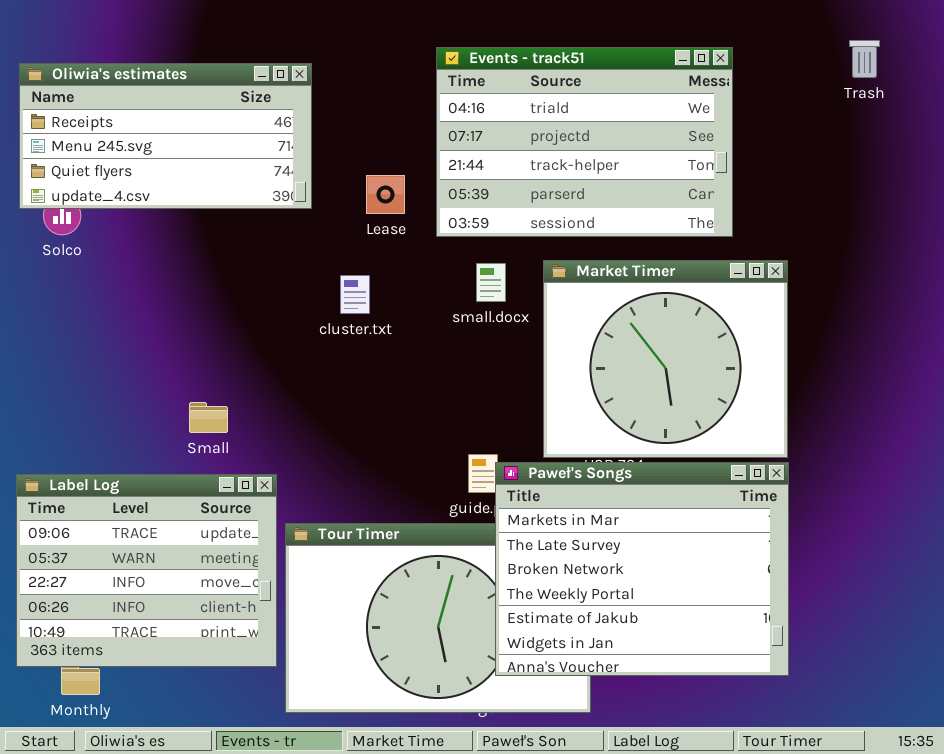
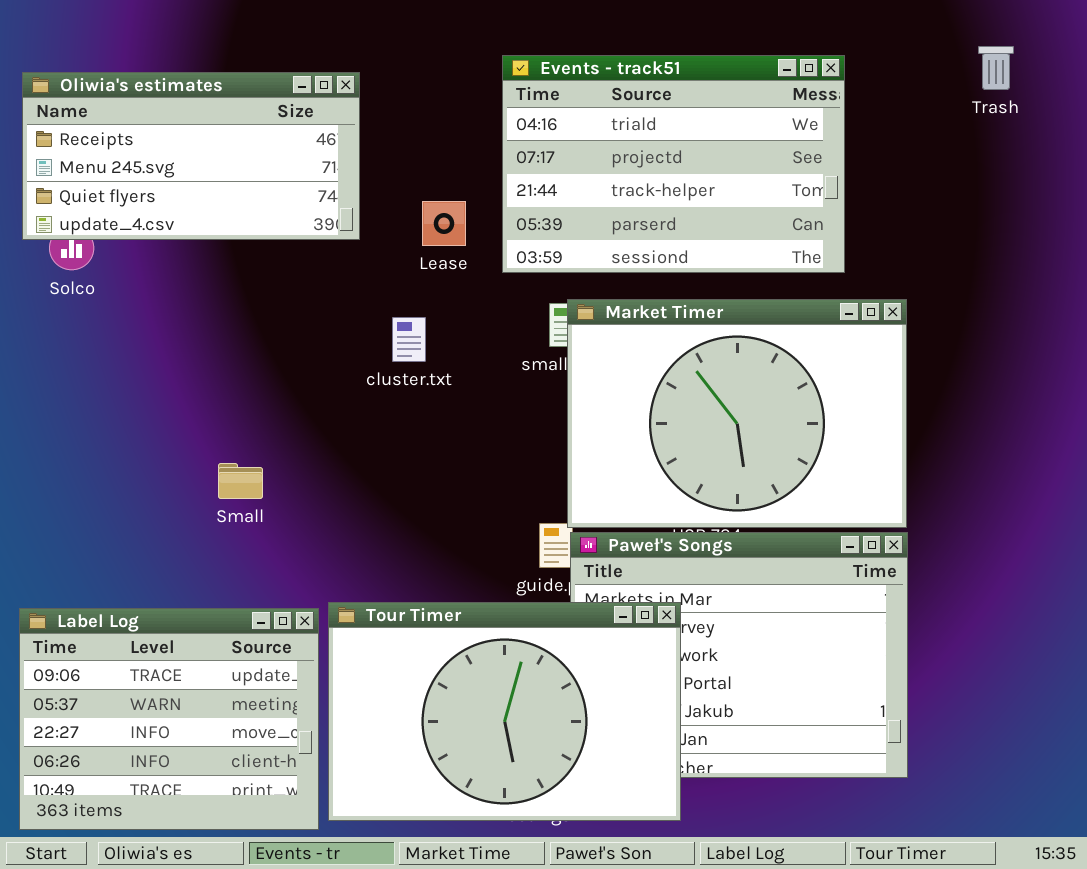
Market Timer: [543,260,788,458] -> [567,299,907,528], resized
Label Log: [16,474,277,667] -> [19,608,319,830], moved
Tour Timer: [285,523,591,713] -> [328,602,681,821], raised

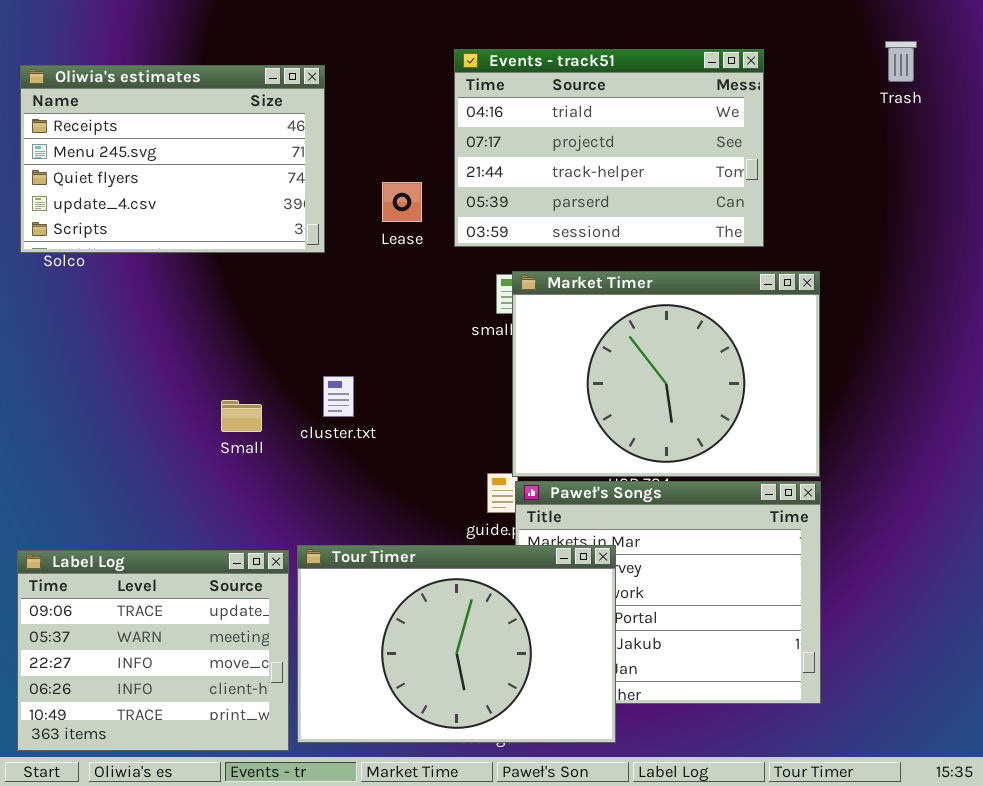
Oliwia's estimates: [22,72,360,240] -> [20,65,325,253], resized
cluster.txt: [392,317,426,362] -> [323,376,354,417], moved
Small: [218,463,263,499] -> [221,400,262,432], moved

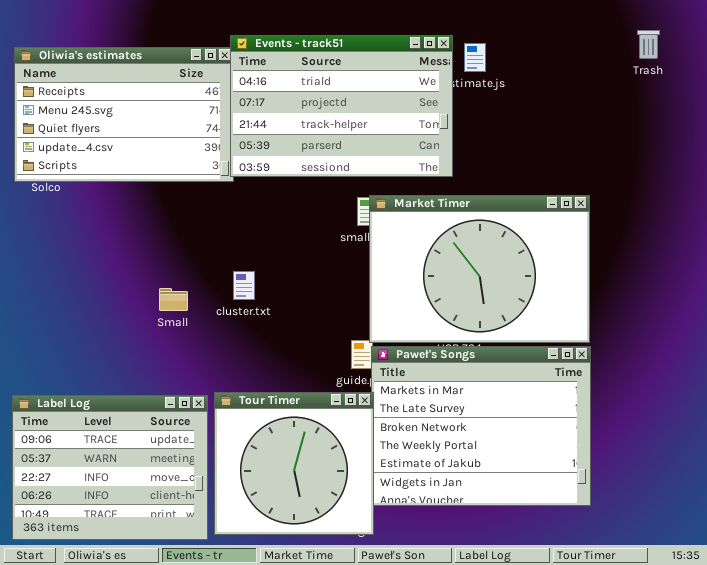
Events - track51: [454,49,764,247] -> [230,35,453,177], moved
Tour Timer: [297,545,616,743] -> [214,392,374,535], resized

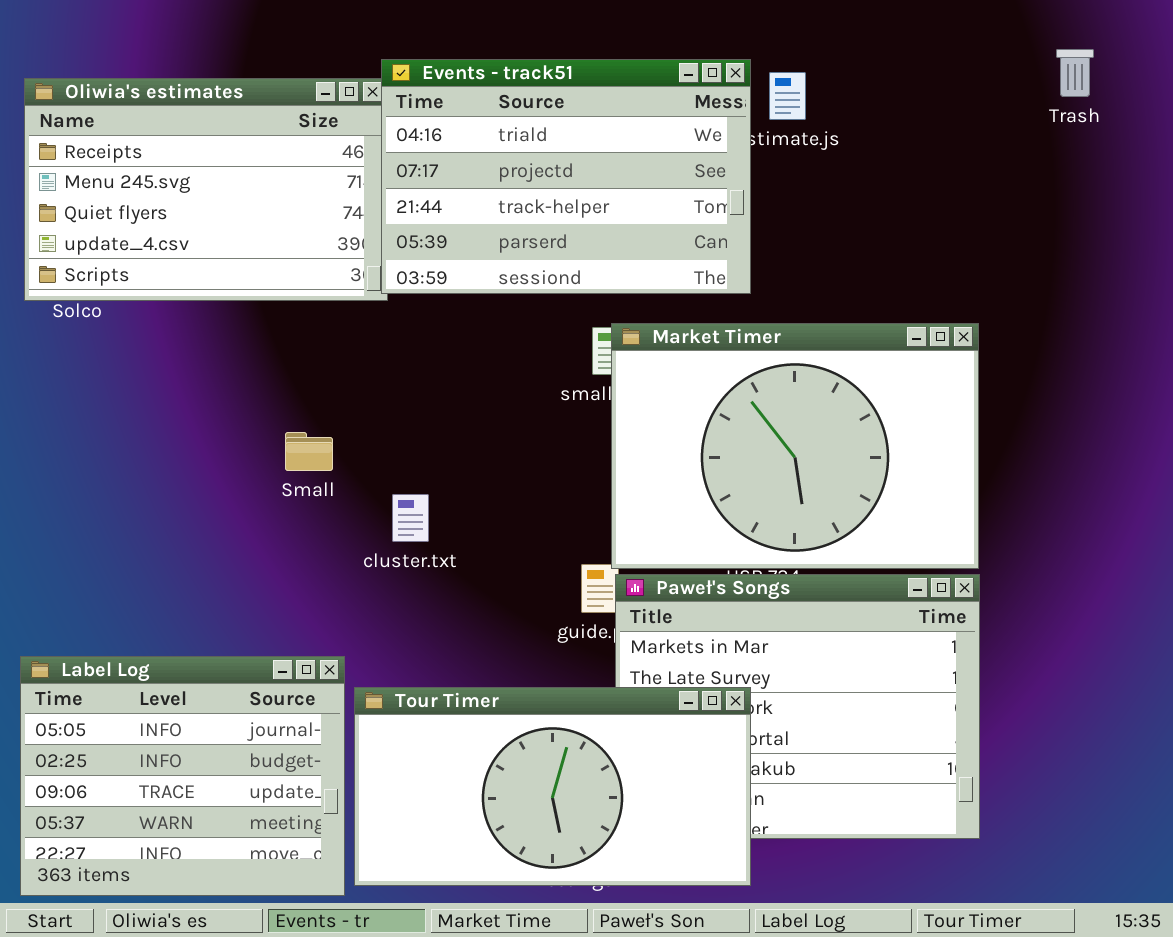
cluster.txt: [233,271,255,300] -> [392,494,429,542], moved
Small: [159,288,188,311] -> [285,432,333,471], moved
Tour Timer: [214,392,374,535] -> [354,687,751,886], resized
Label Log: [12,395,208,540] -> [20,656,345,896], scrolled up 2 rows

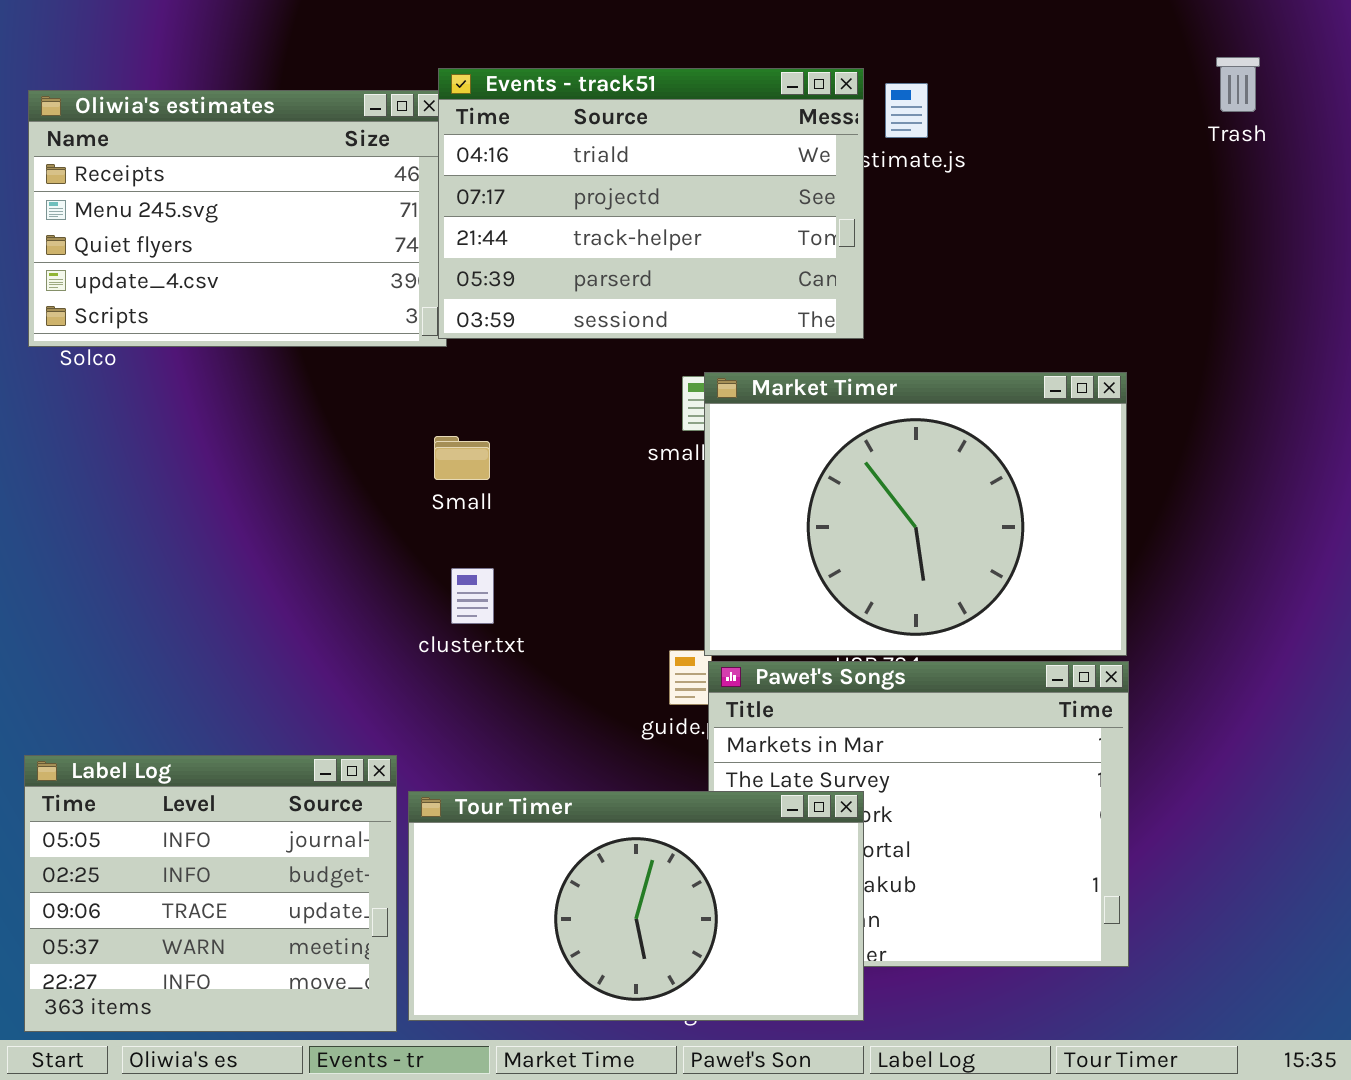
Small: [285,432,333,471] -> [434,436,490,480], moved

